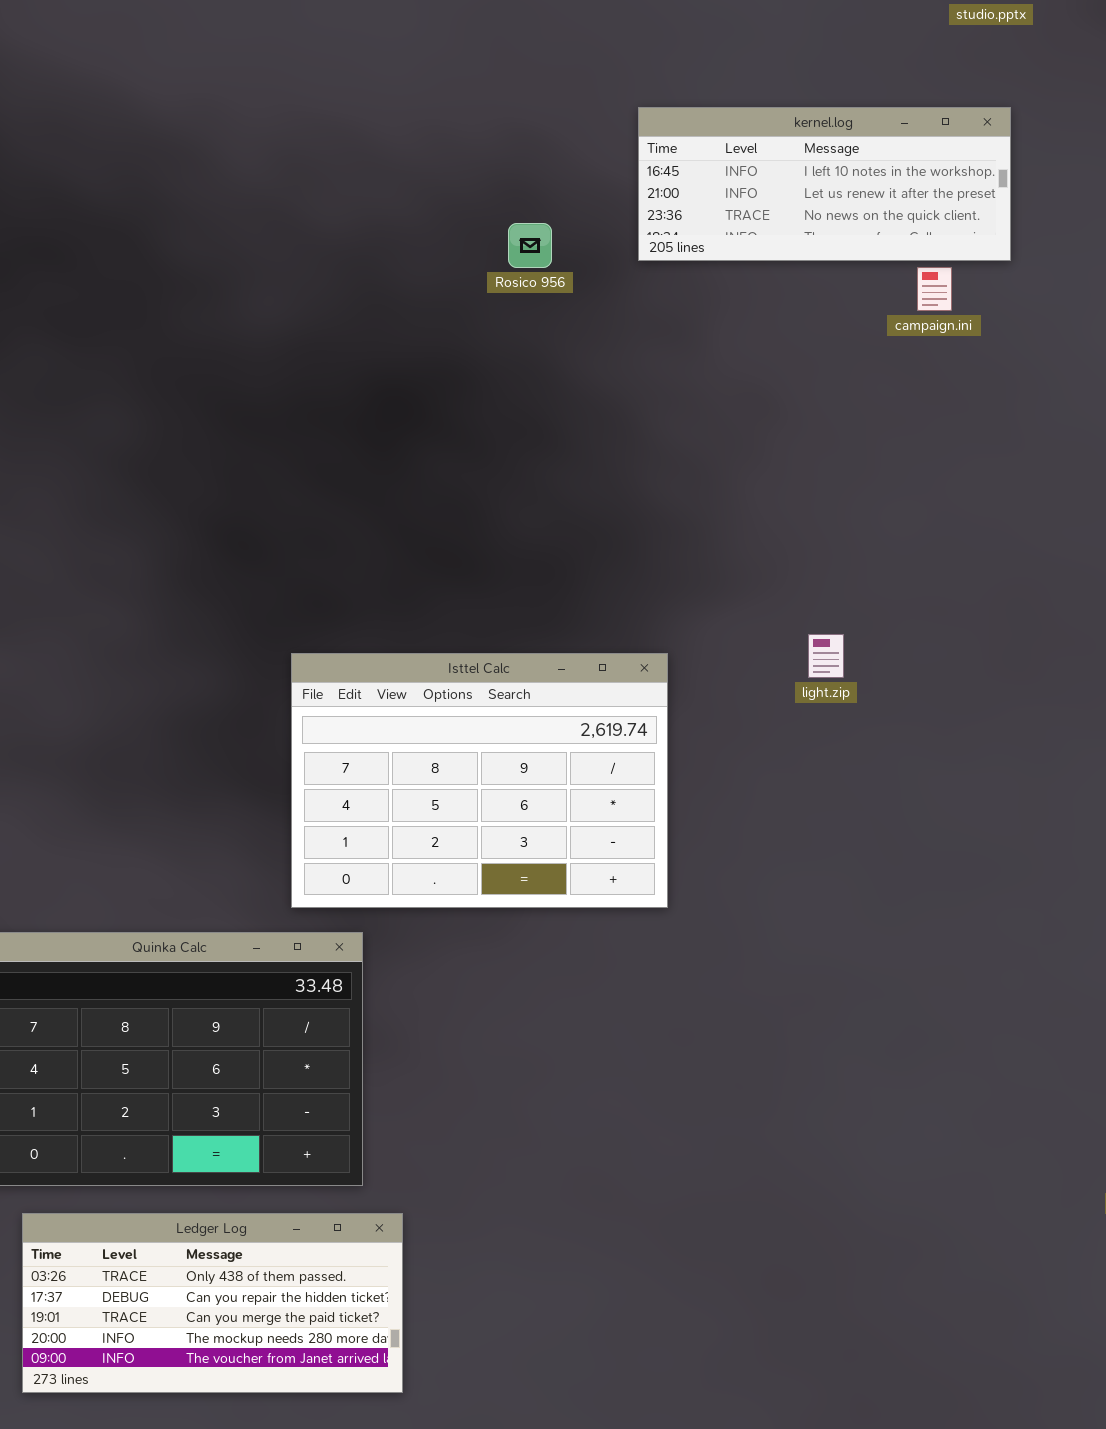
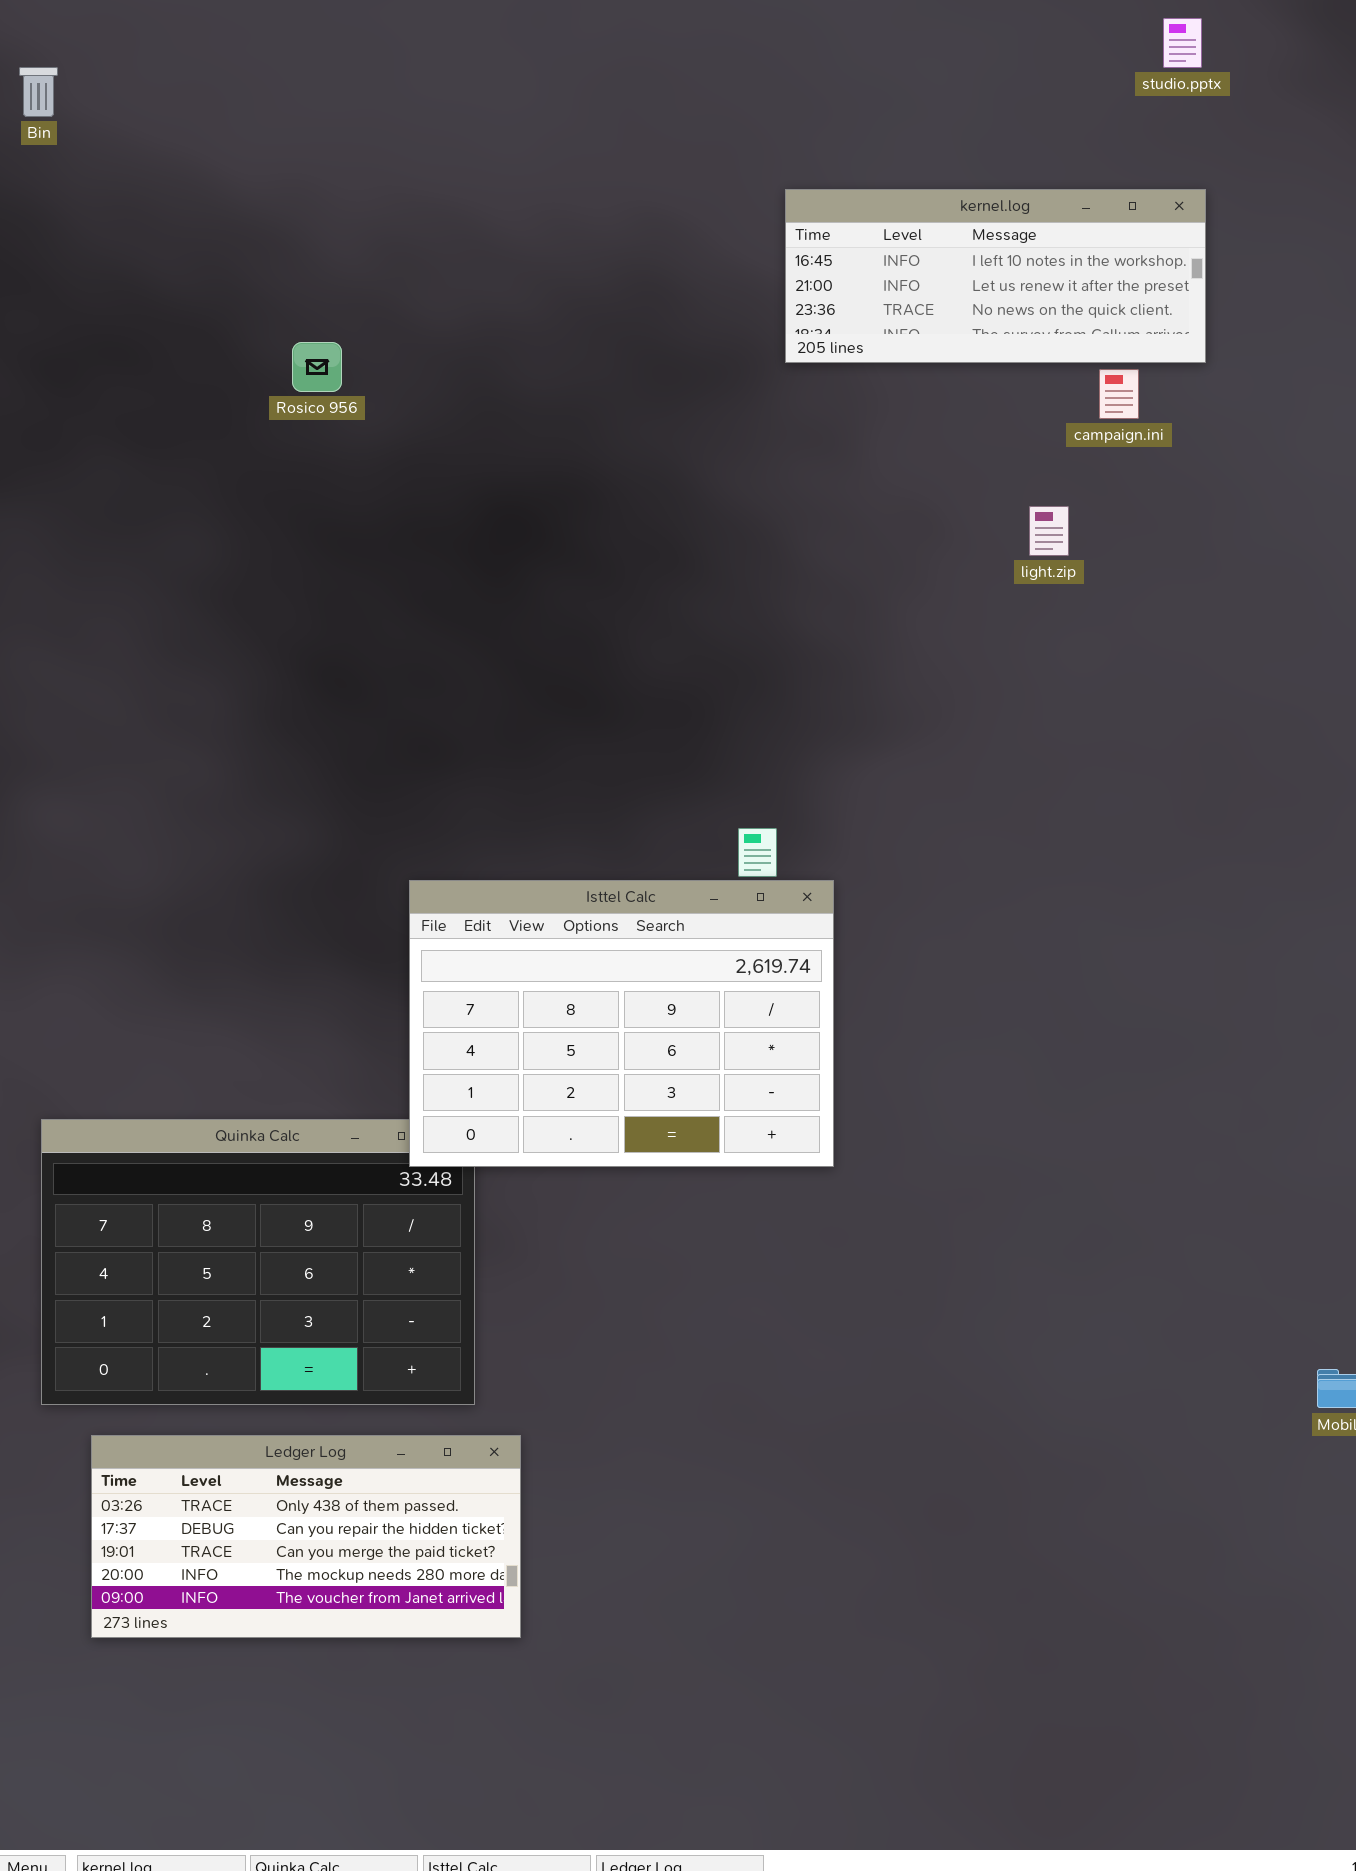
Rosico 956: [508,223,552,268] -> [292,342,342,392], moved
light.zip: [808,634,844,678] -> [1029,506,1069,556], moved
Isttel Calc: [291,653,668,908] -> [409,880,834,1167], moved

